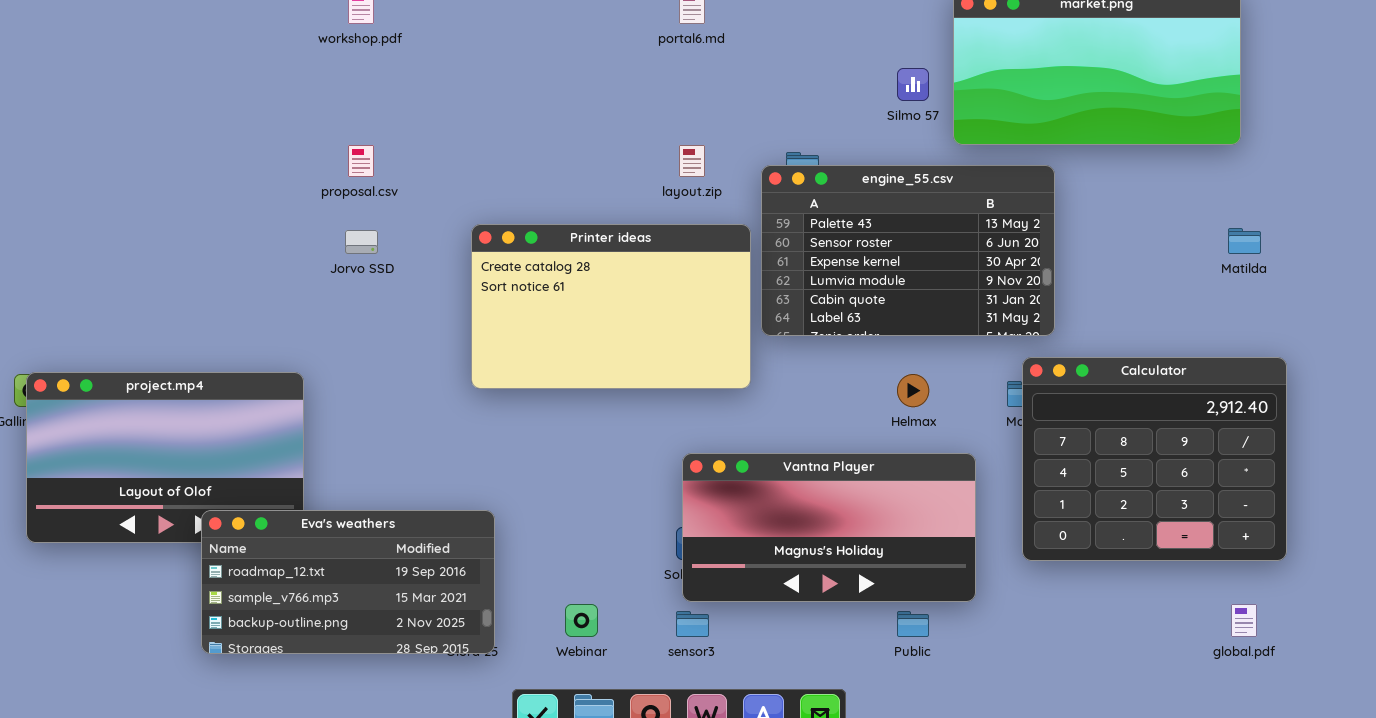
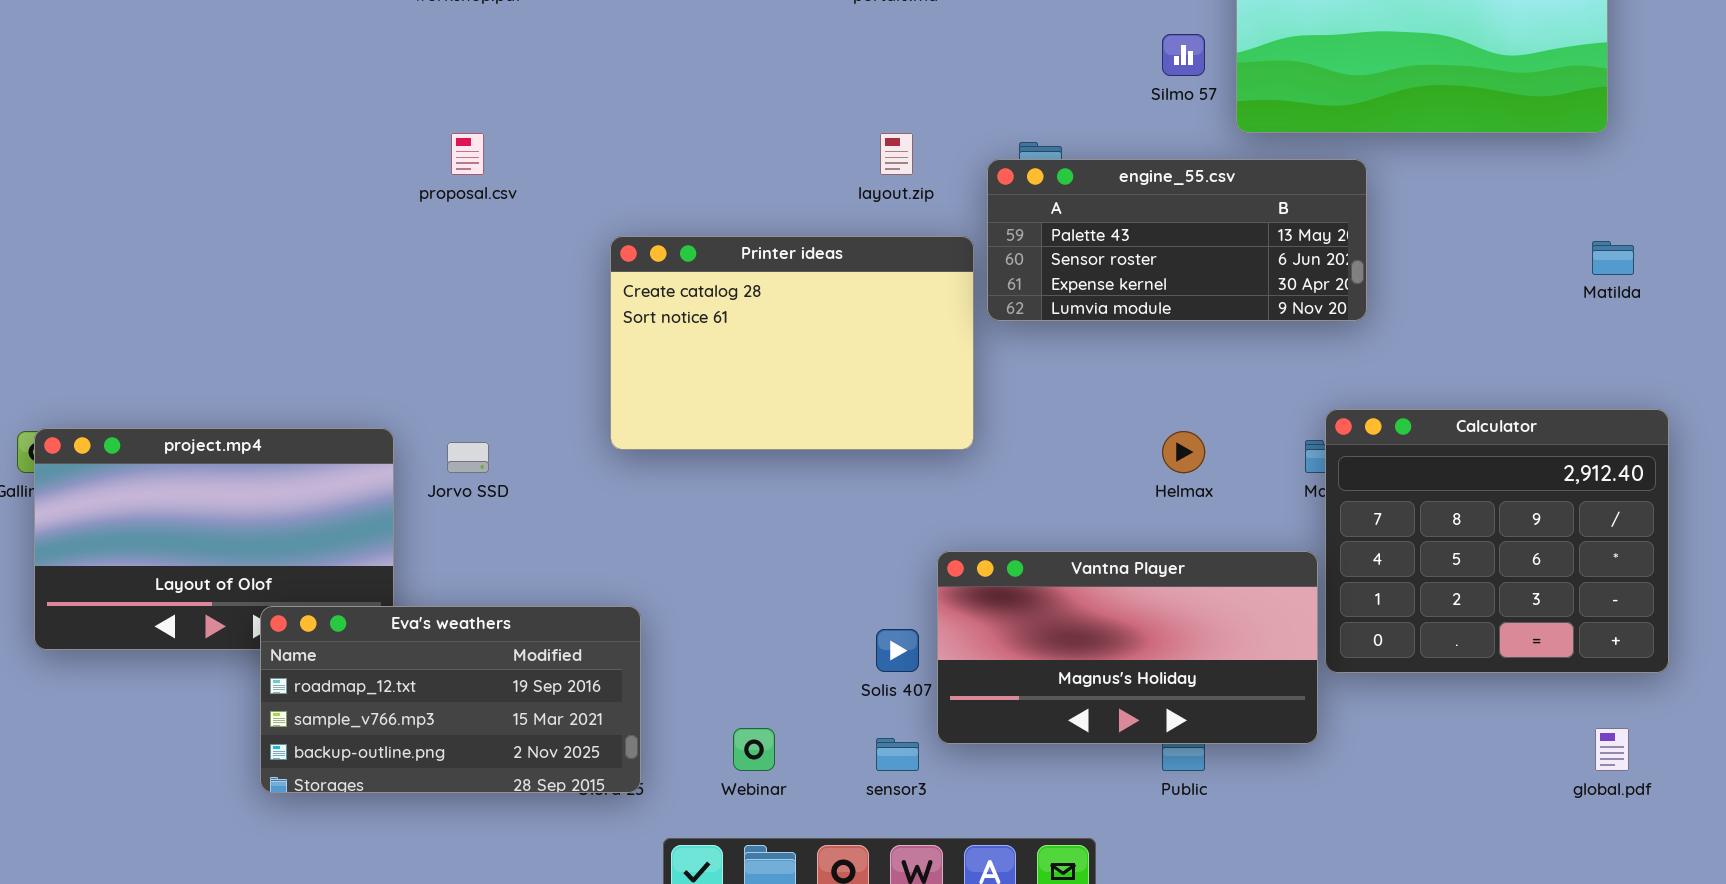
engine_55.csv: [761,165,1055,336] -> [987,159,1367,321], resized
Jorvo SSD: [345,230,378,254] -> [447,442,489,473], moved
Vantna Player: [682,453,976,602] -> [937,551,1318,744], moved

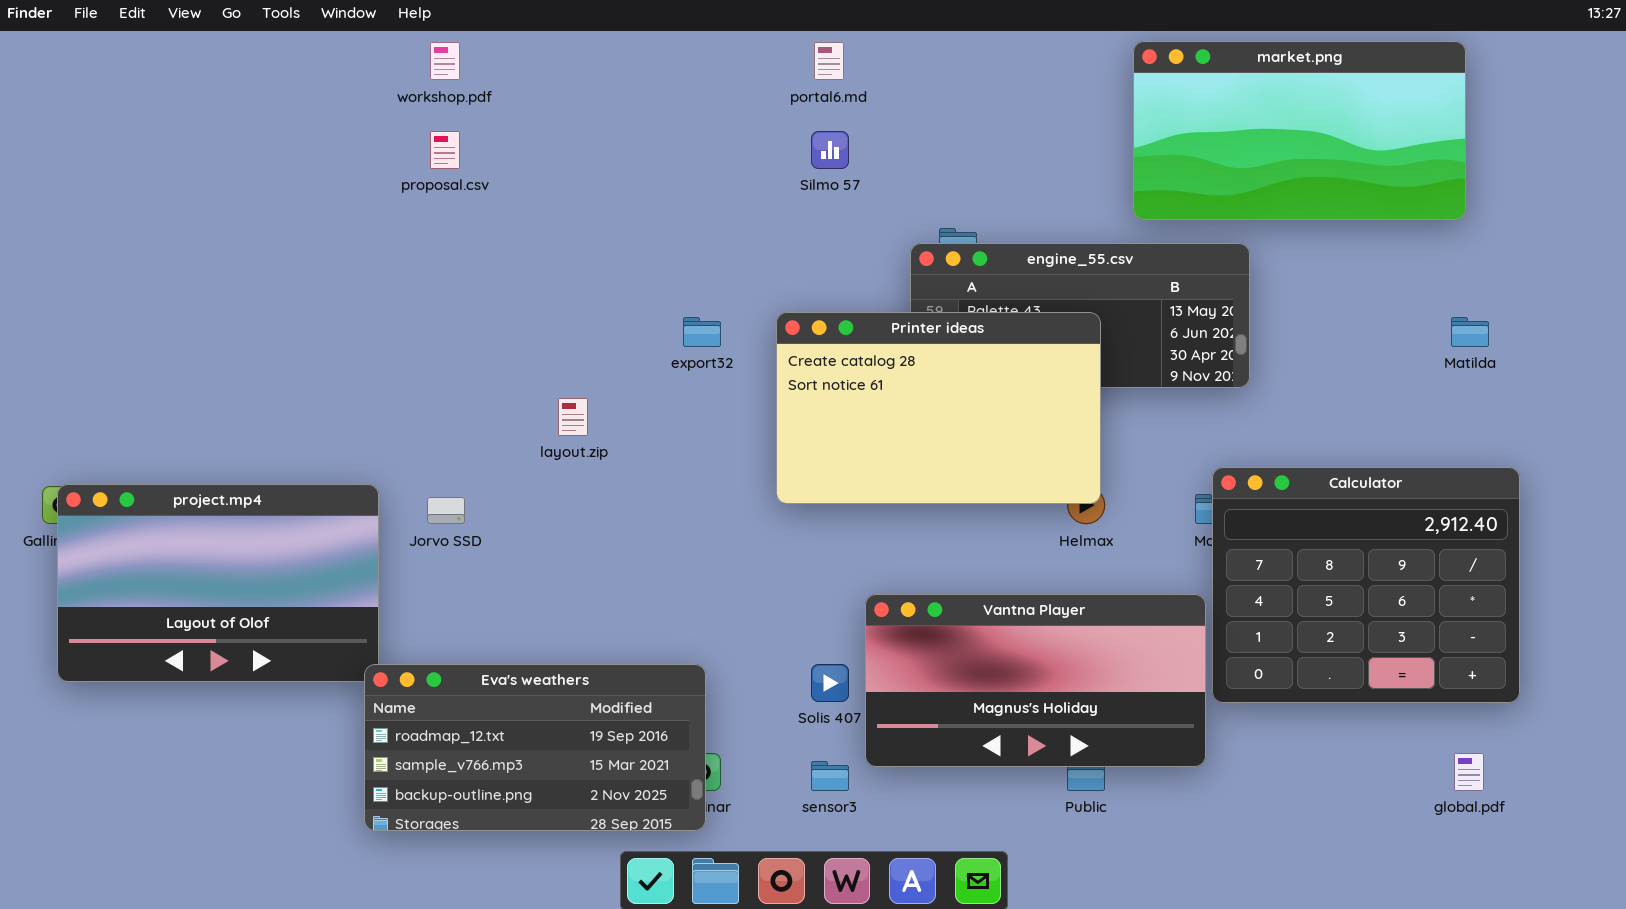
Silmo 57: [1162,34,1205,76] -> [811,131,849,169], moved
proposal.csv: [451,133,484,175] -> [430,131,460,169], moved
layout.zip: [880,133,913,175] -> [558,398,588,436], moved
Printer ideas: [610,236,974,450] -> [776,312,1101,504], moved
Eva's weathers: [260,606,641,793] -> [364,664,706,831], moved

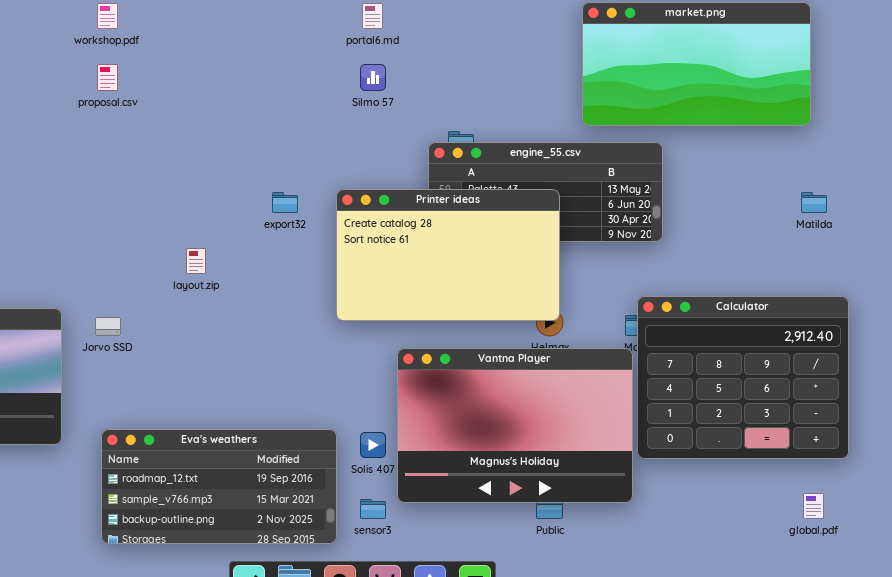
Vantna Player: [865,594,1206,767] -> [397,348,633,503], resized
Eva's weathers: [364,664,706,831] -> [101,429,337,544], moved

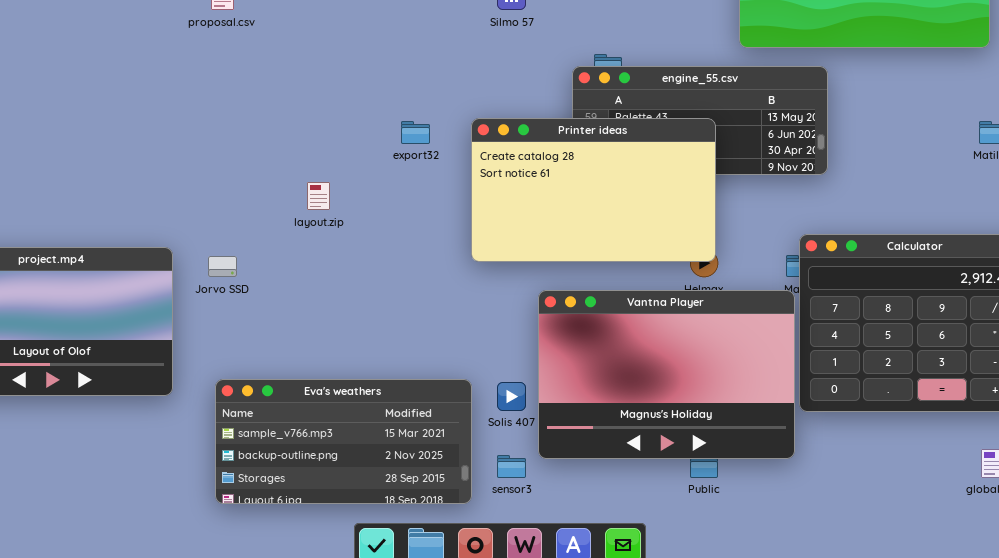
Eva's weathers: [101,429,337,544] -> [215,379,472,504], scrolled down 1 row

